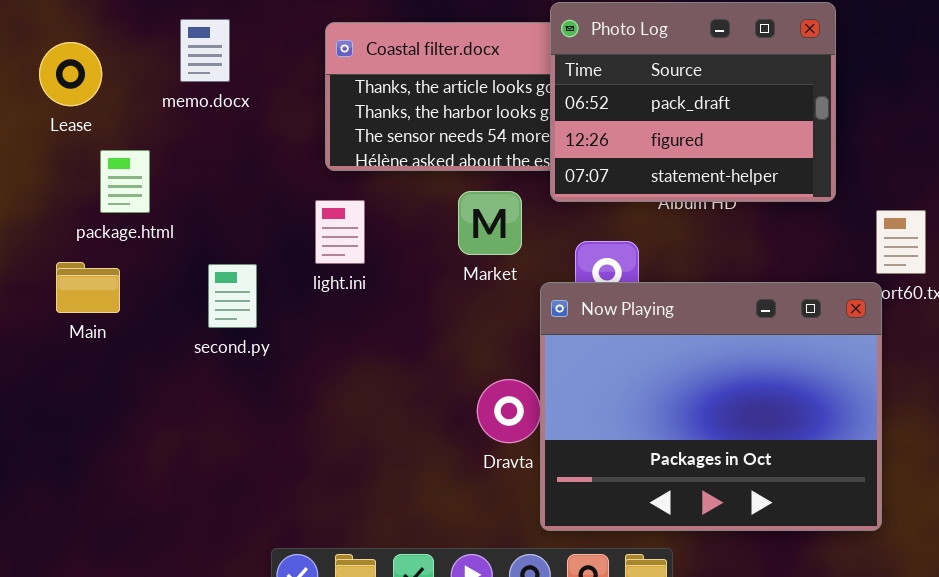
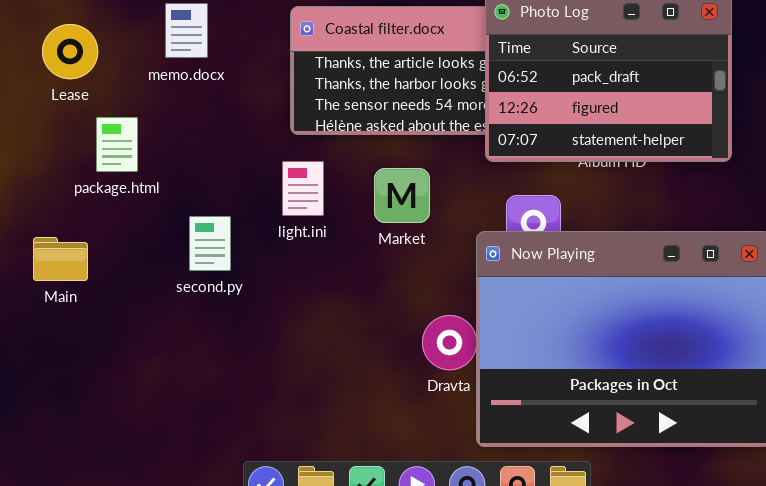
Market: [458,191,522,255] -> [374,168,430,223], moved
Main: [56,262,120,313] -> [33,237,88,281], moved

